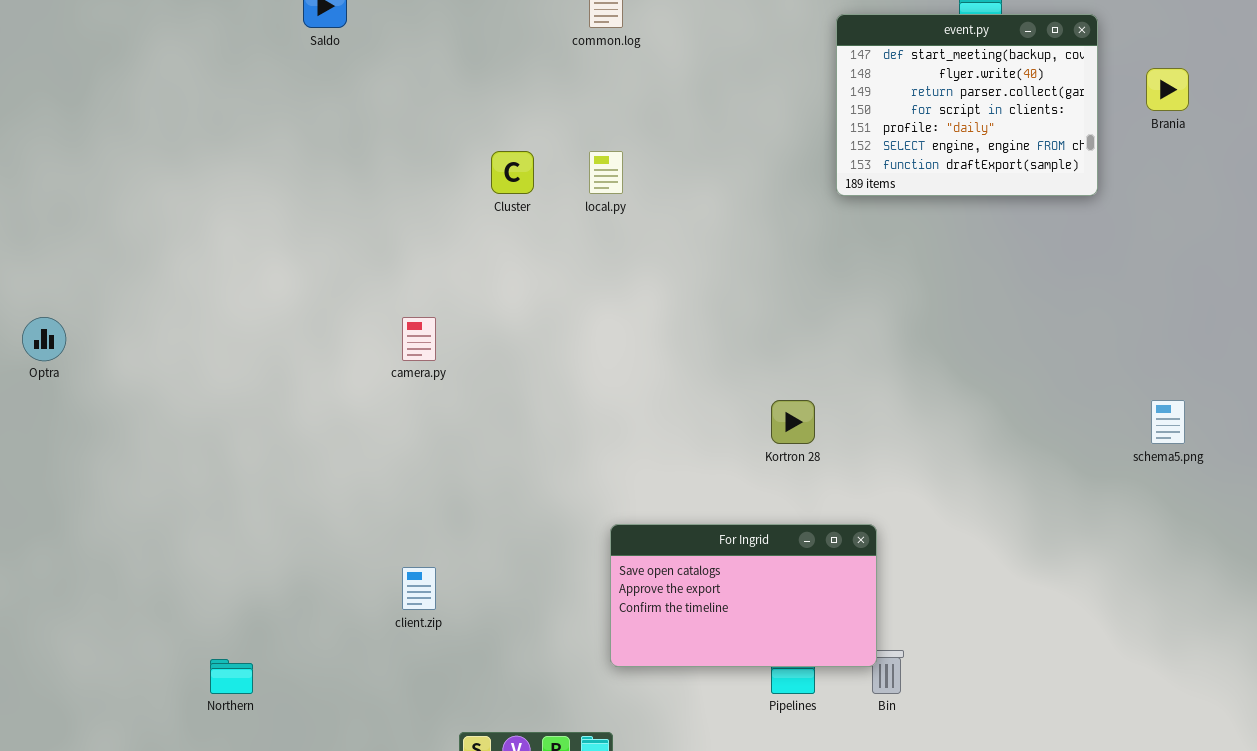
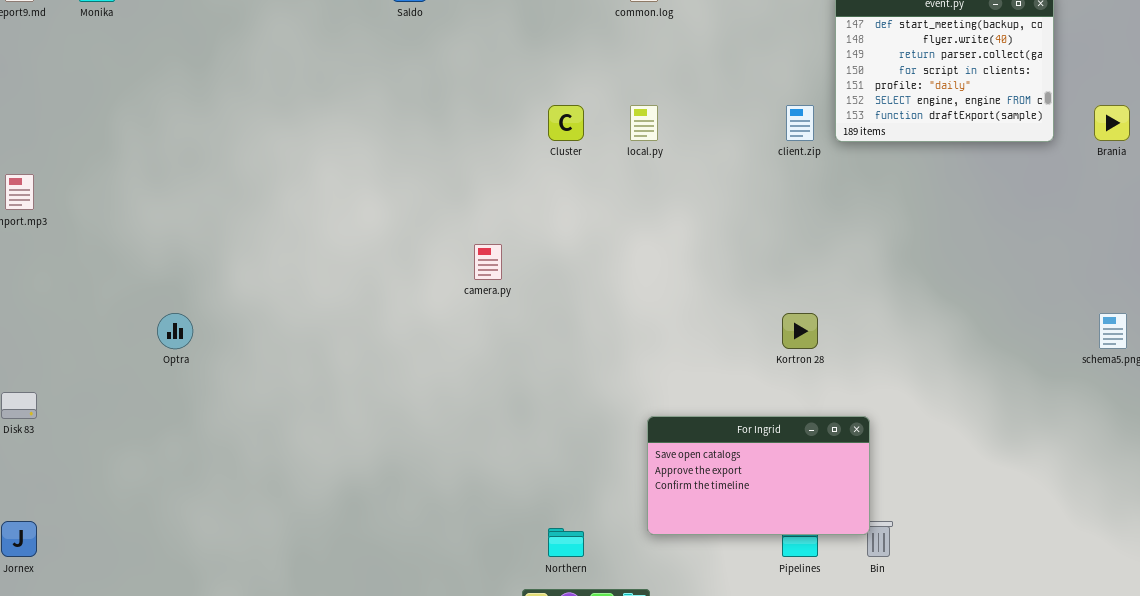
Brania: [1146,68,1189,111] -> [1094,105,1130,141], moved
Optra: [22,317,66,361] -> [157,313,193,349], moved
client.zip: [402,567,436,610] -> [786,105,814,141], moved
Northern: [210,659,253,694] -> [548,528,584,557], moved

